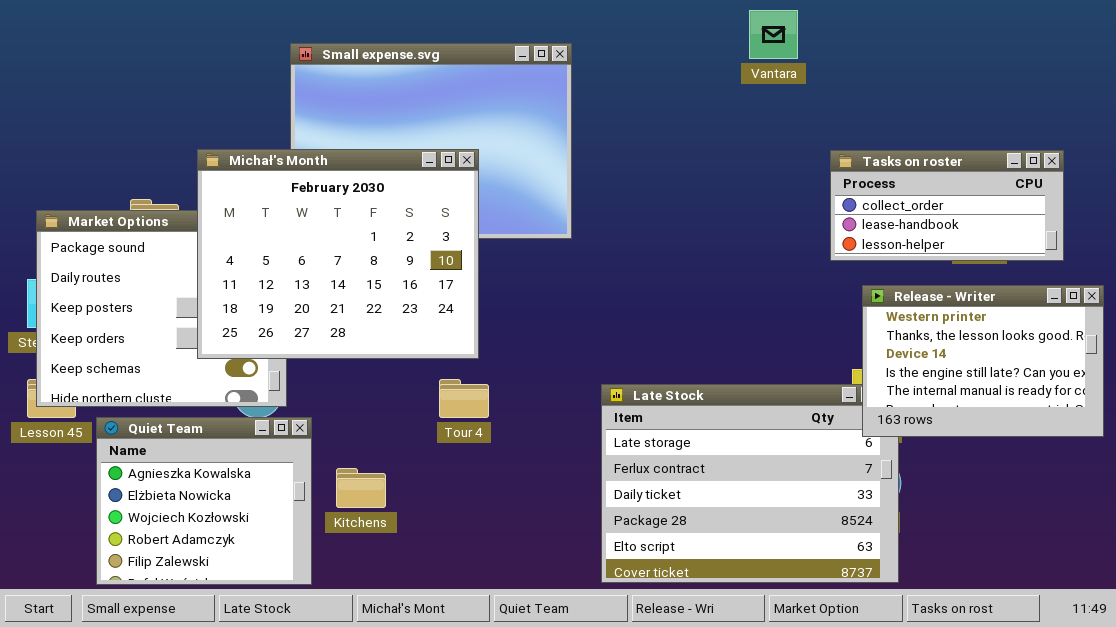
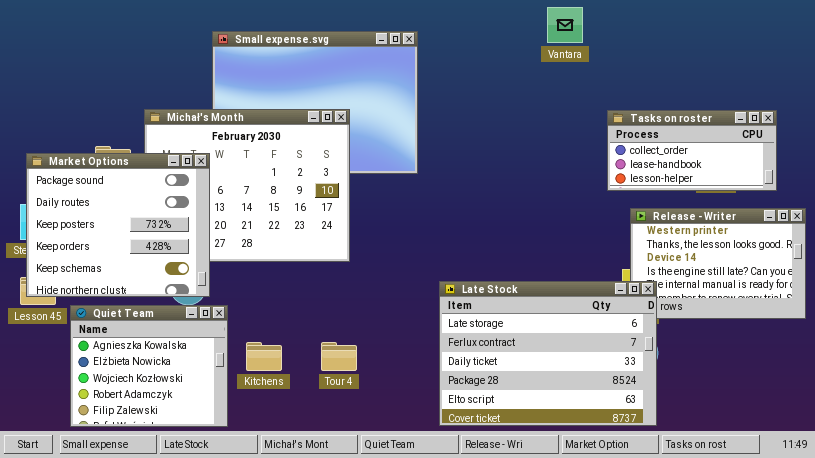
Market Options: [36,210,287,407] -> [26,153,210,297], raised
Tour 4: [439,379,489,418] -> [321,342,357,371], moved
Late Stock: [601,384,899,583] -> [439,281,657,426], raised

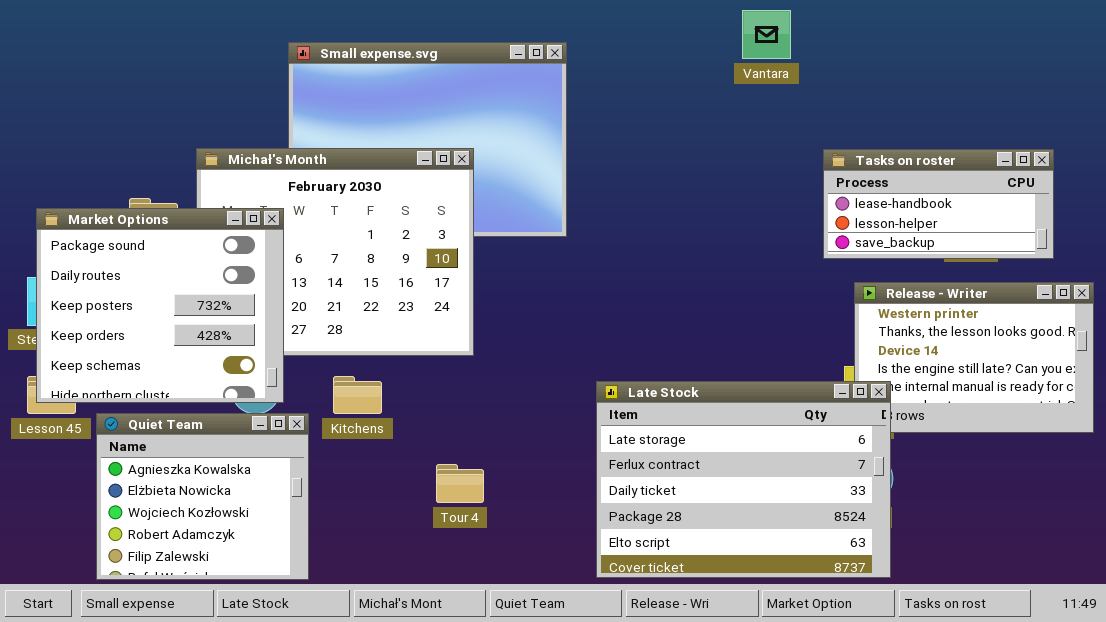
Tasks on roster: [607,110,777,191] -> [823,149,1054,259], scrolled down 1 row
Kitchens: [246,342,282,371] -> [333,376,382,414], moved

